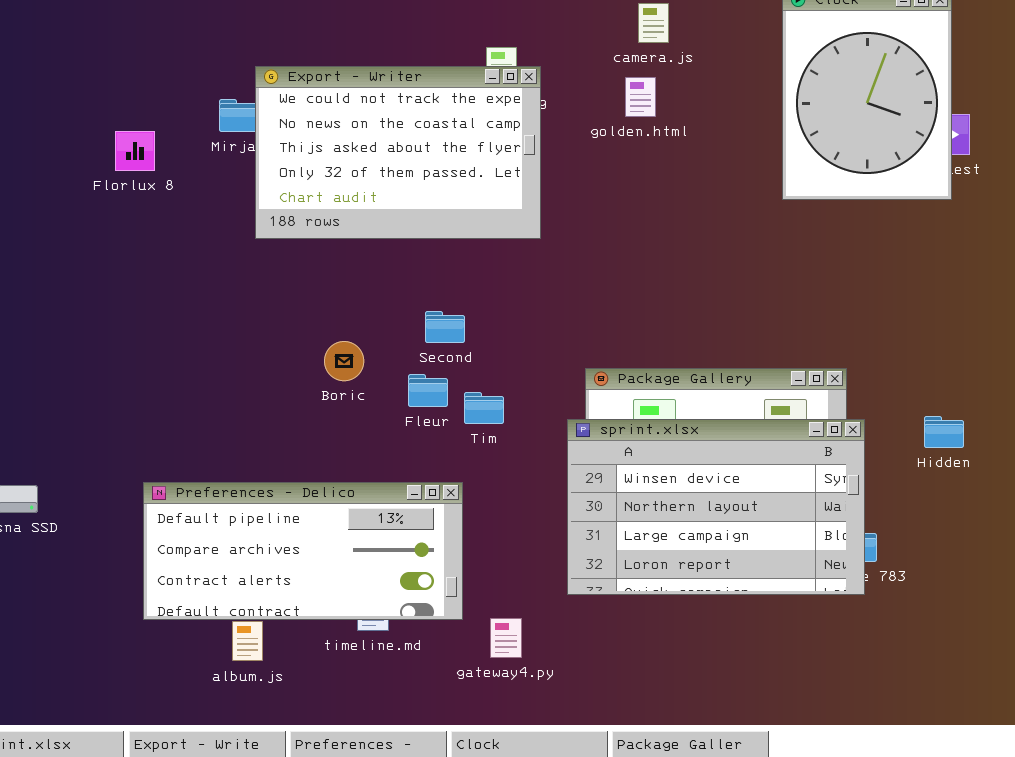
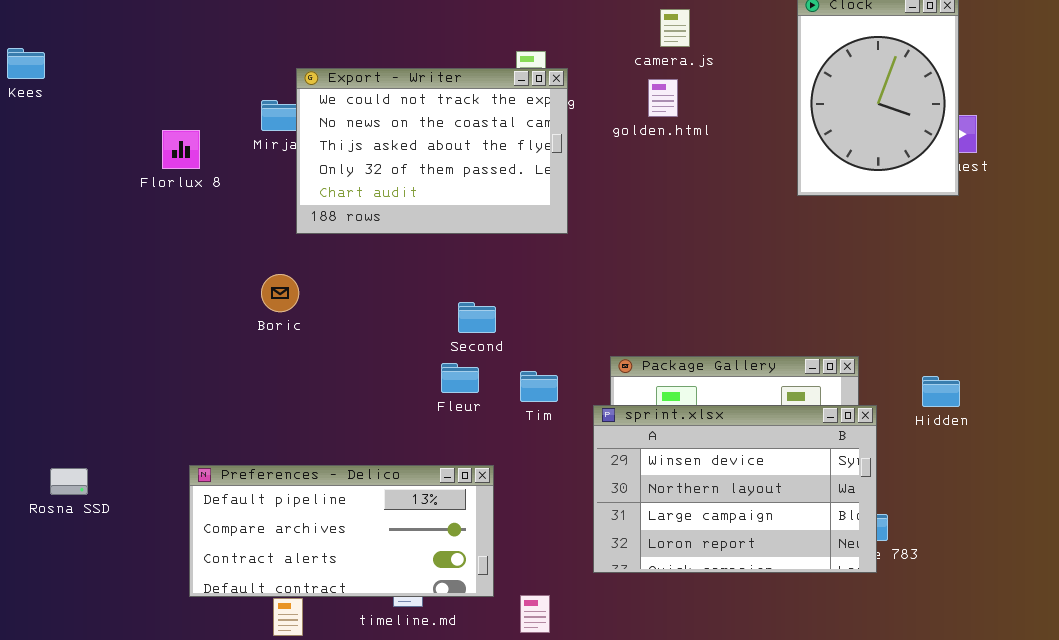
Boric: [324,341,364,381] -> [261,274,299,312], moved
Tim: [464,392,504,424] -> [520,371,558,402], moved
Hidden: [924,416,964,448] -> [922,376,960,407], moved

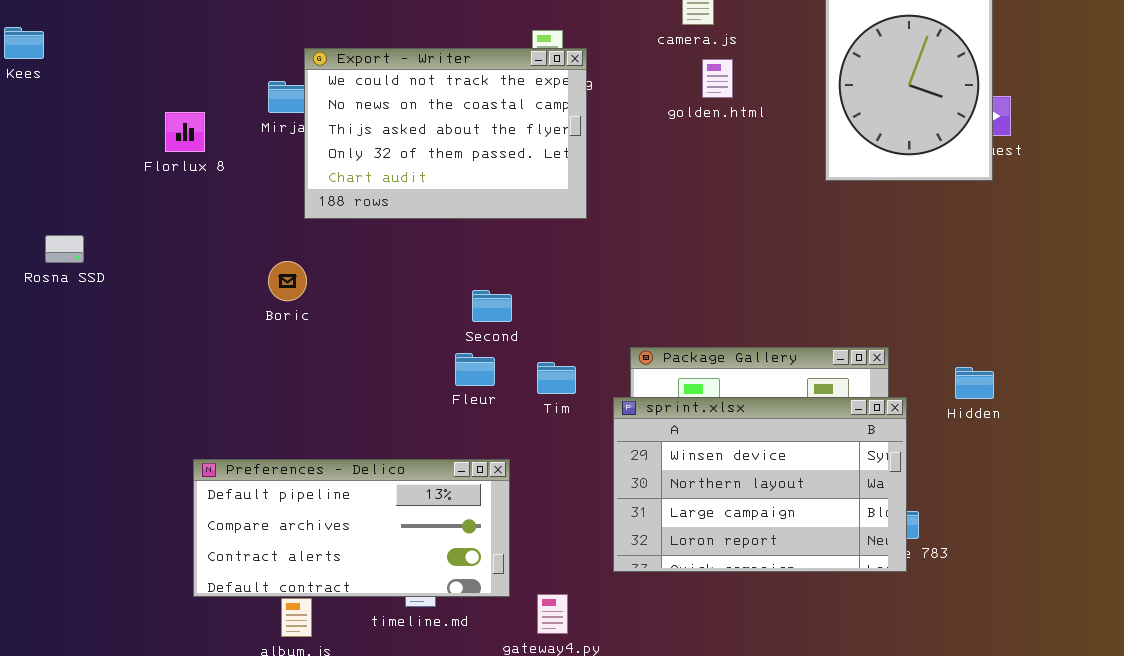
golden.html: [648,79,678,117] -> [702,59,733,98], moved
Rosna SSD: [50,468,88,495] -> [45,235,84,263], moved

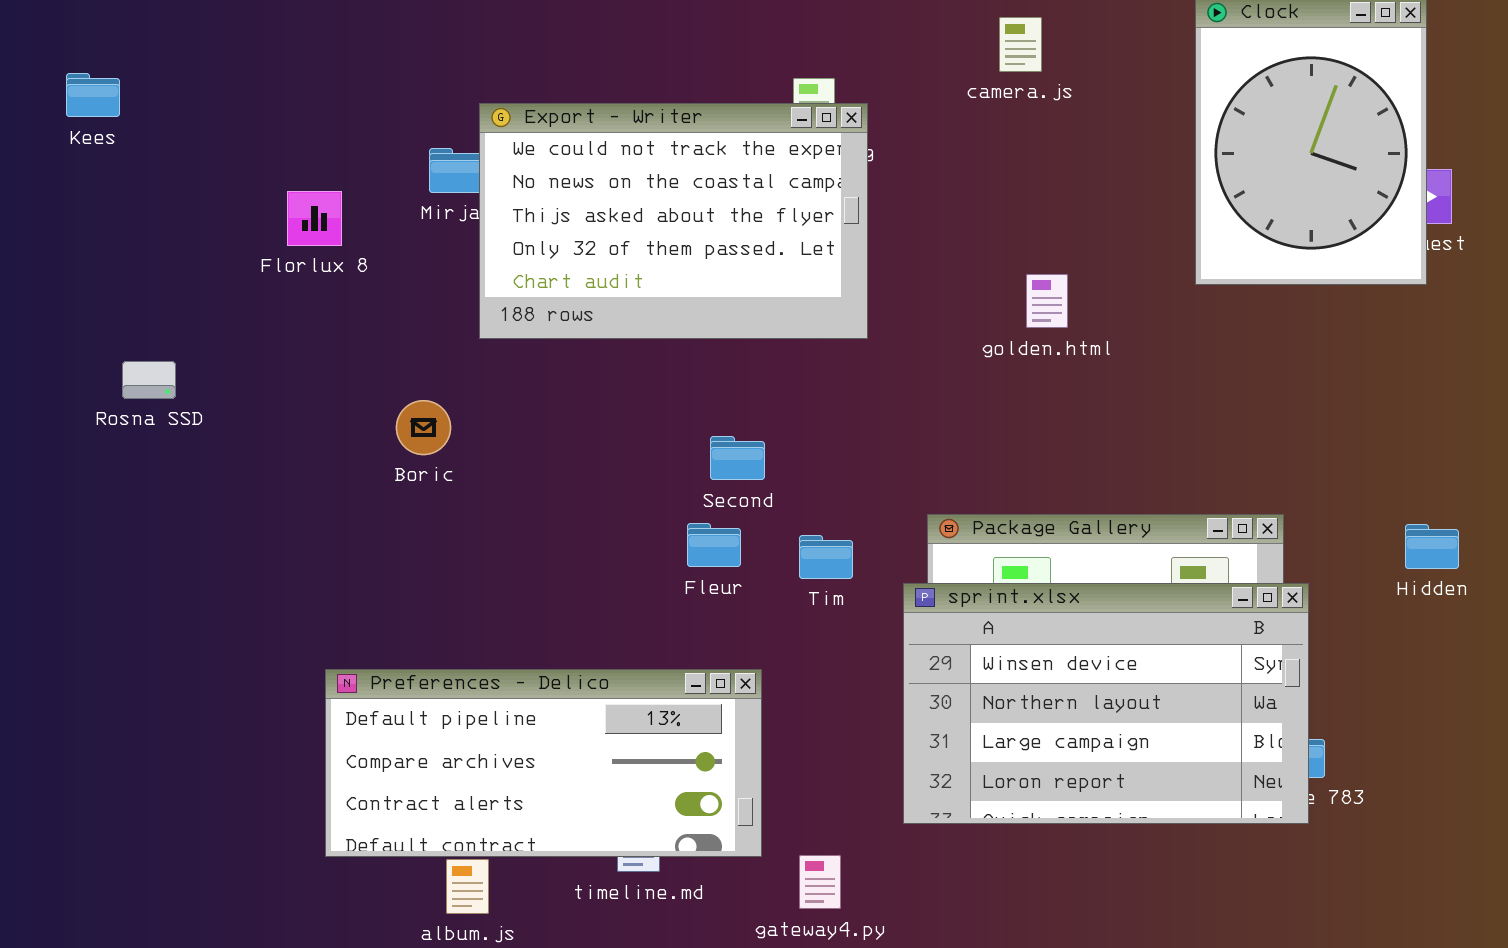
golden.html: [702,59,733,98] -> [1026,274,1068,328], moved
Boric: [268,261,307,301] -> [396,400,451,455], moved
Hidden: [955,367,994,399] -> [1405,524,1459,569], moved

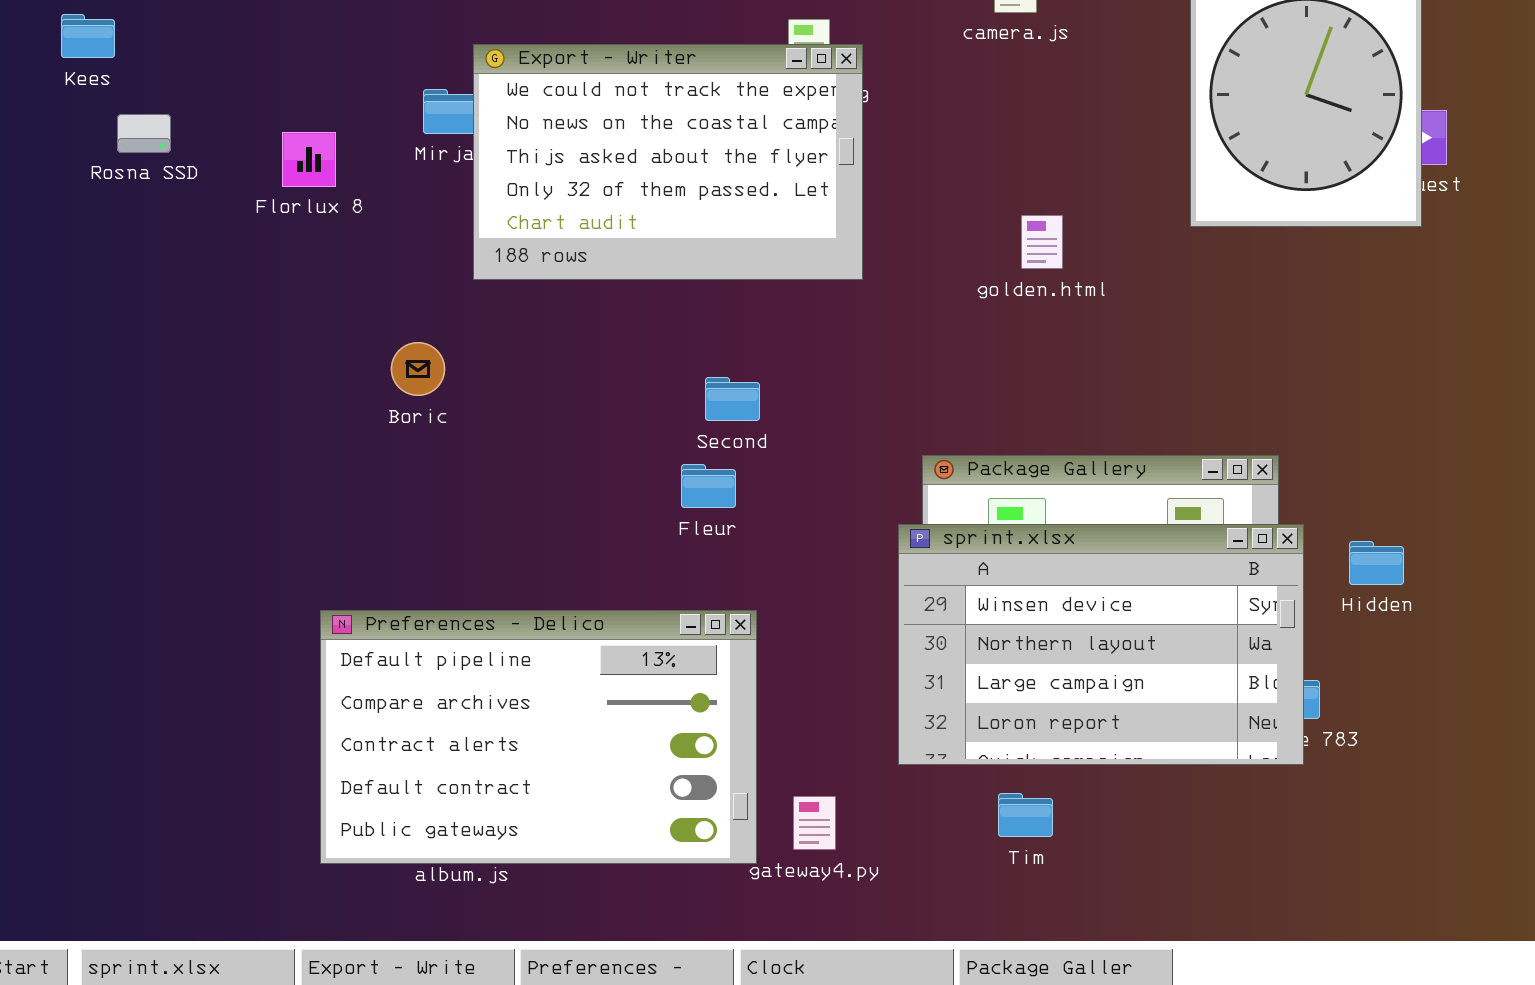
Rosna SSD: [122,361,176,399] -> [117,114,171,153], moved
Hidden: [1405,524,1459,569] -> [1349,541,1404,585], moved
Tim: [799,535,853,579] -> [998,793,1053,837], moved
Preferences - Delico: [325,669,762,857] -> [320,610,757,864], resized

